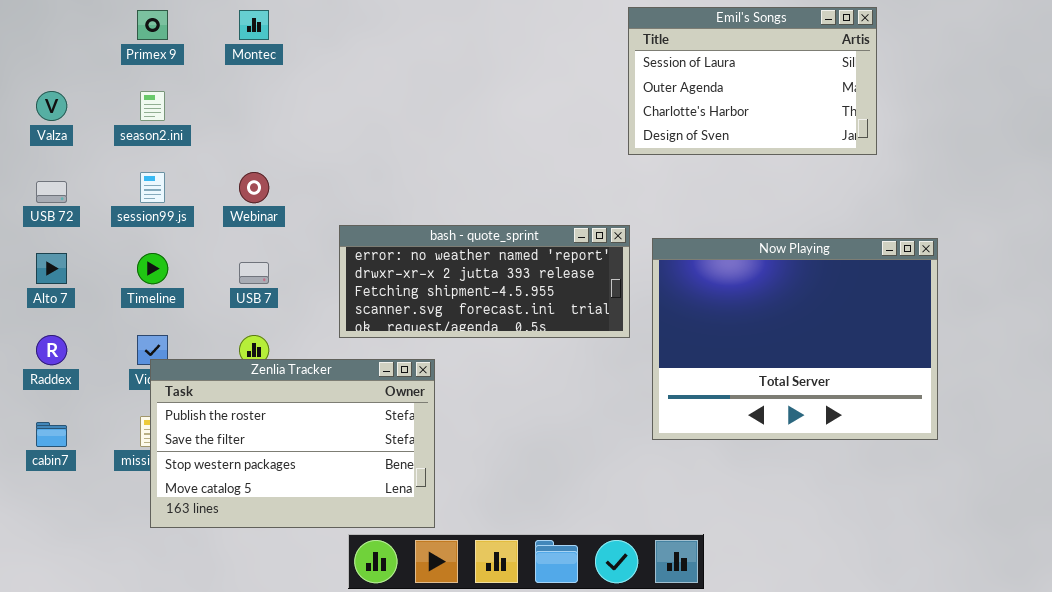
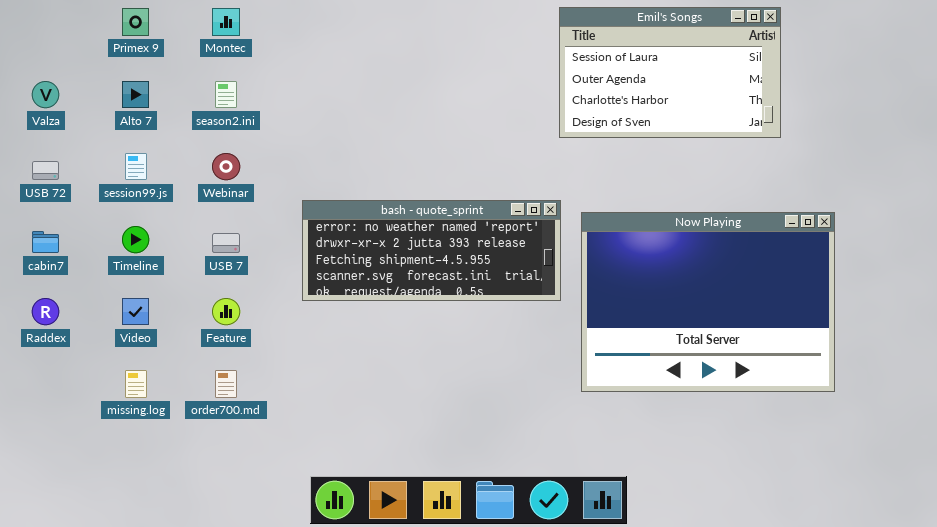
season2.ini: [140,91,165,121] -> [215,81,237,108], moved
Alto 7: [36,253,67,284] -> [122,81,149,108], moved
Zenlia Tracker: [150,359,435,528] -> none, closed
cabin7: [36,422,67,447] -> [32,231,59,253], moved

